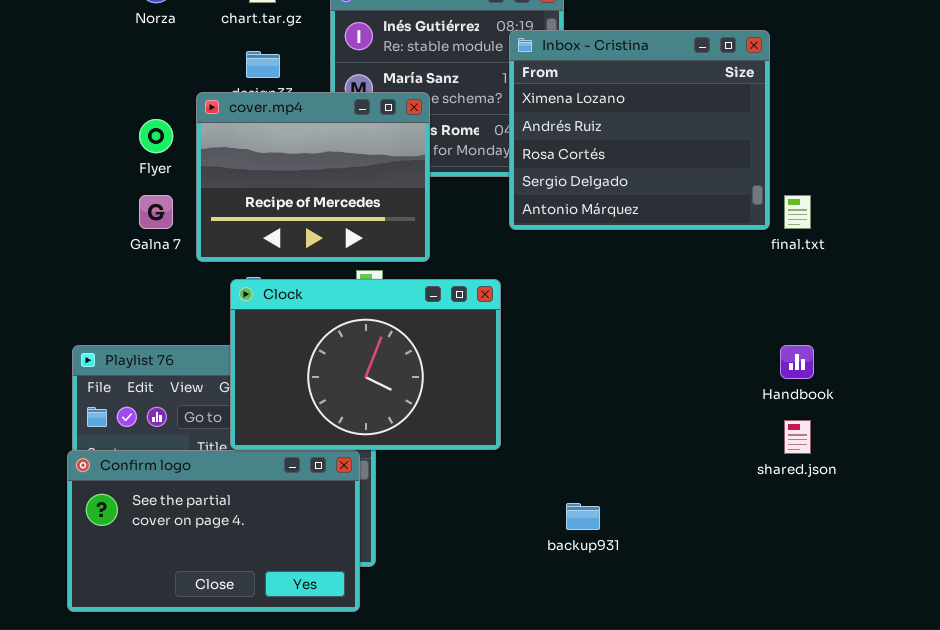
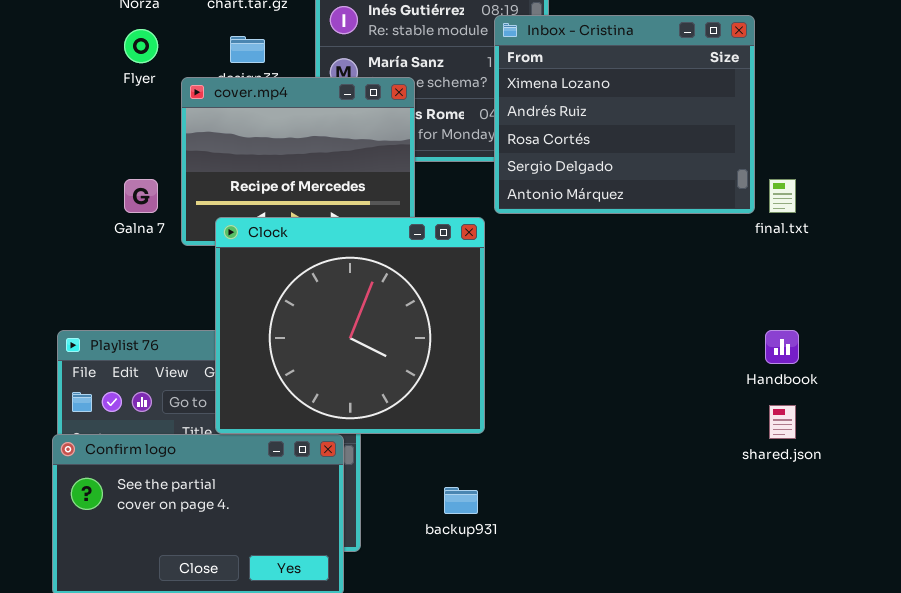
Flyer: [139,119,173,153] -> [124,29,158,63], moved
Clock: [230,279,501,450] -> [215,217,485,434], resized
backup931: [566,503,600,530] -> [444,487,478,514], moved

